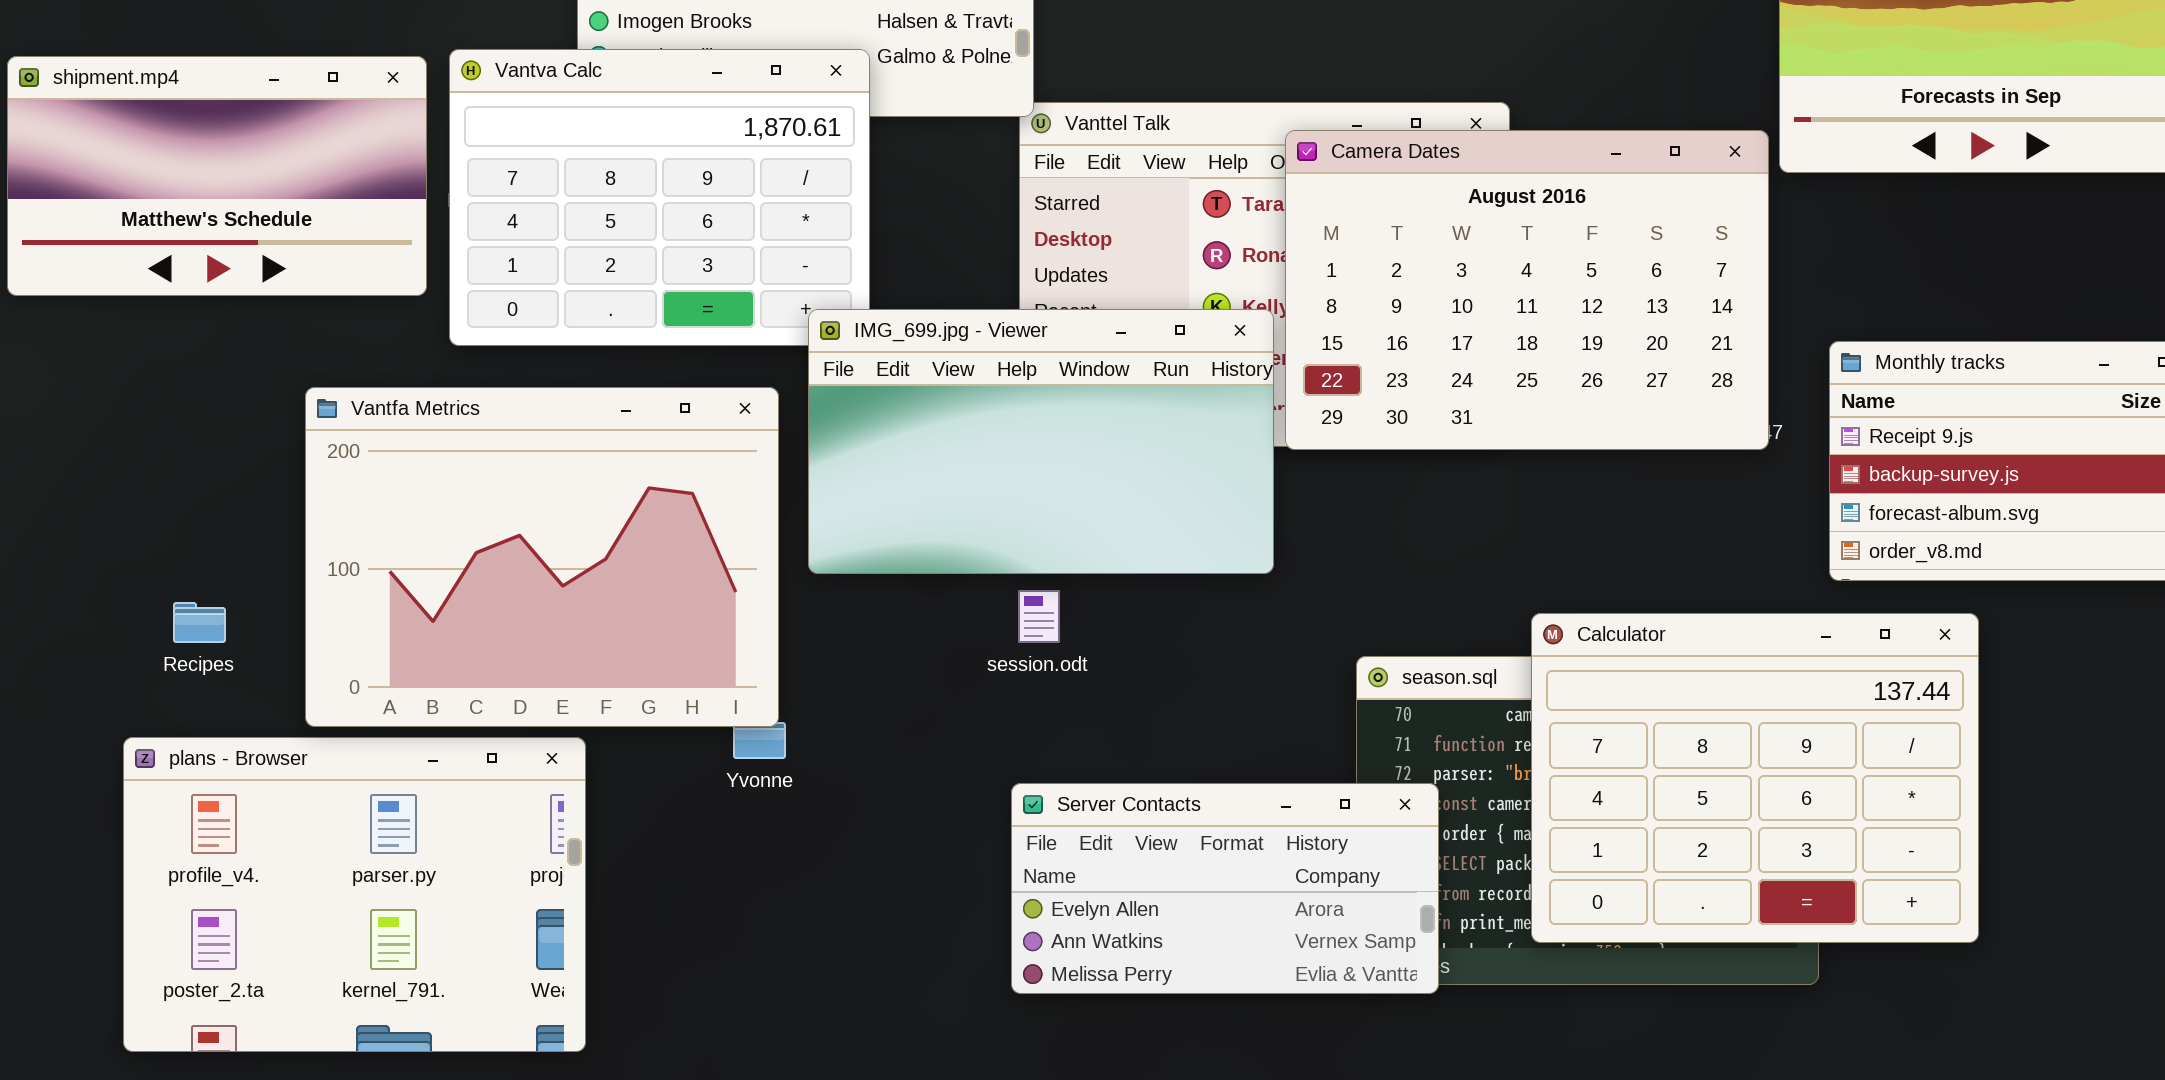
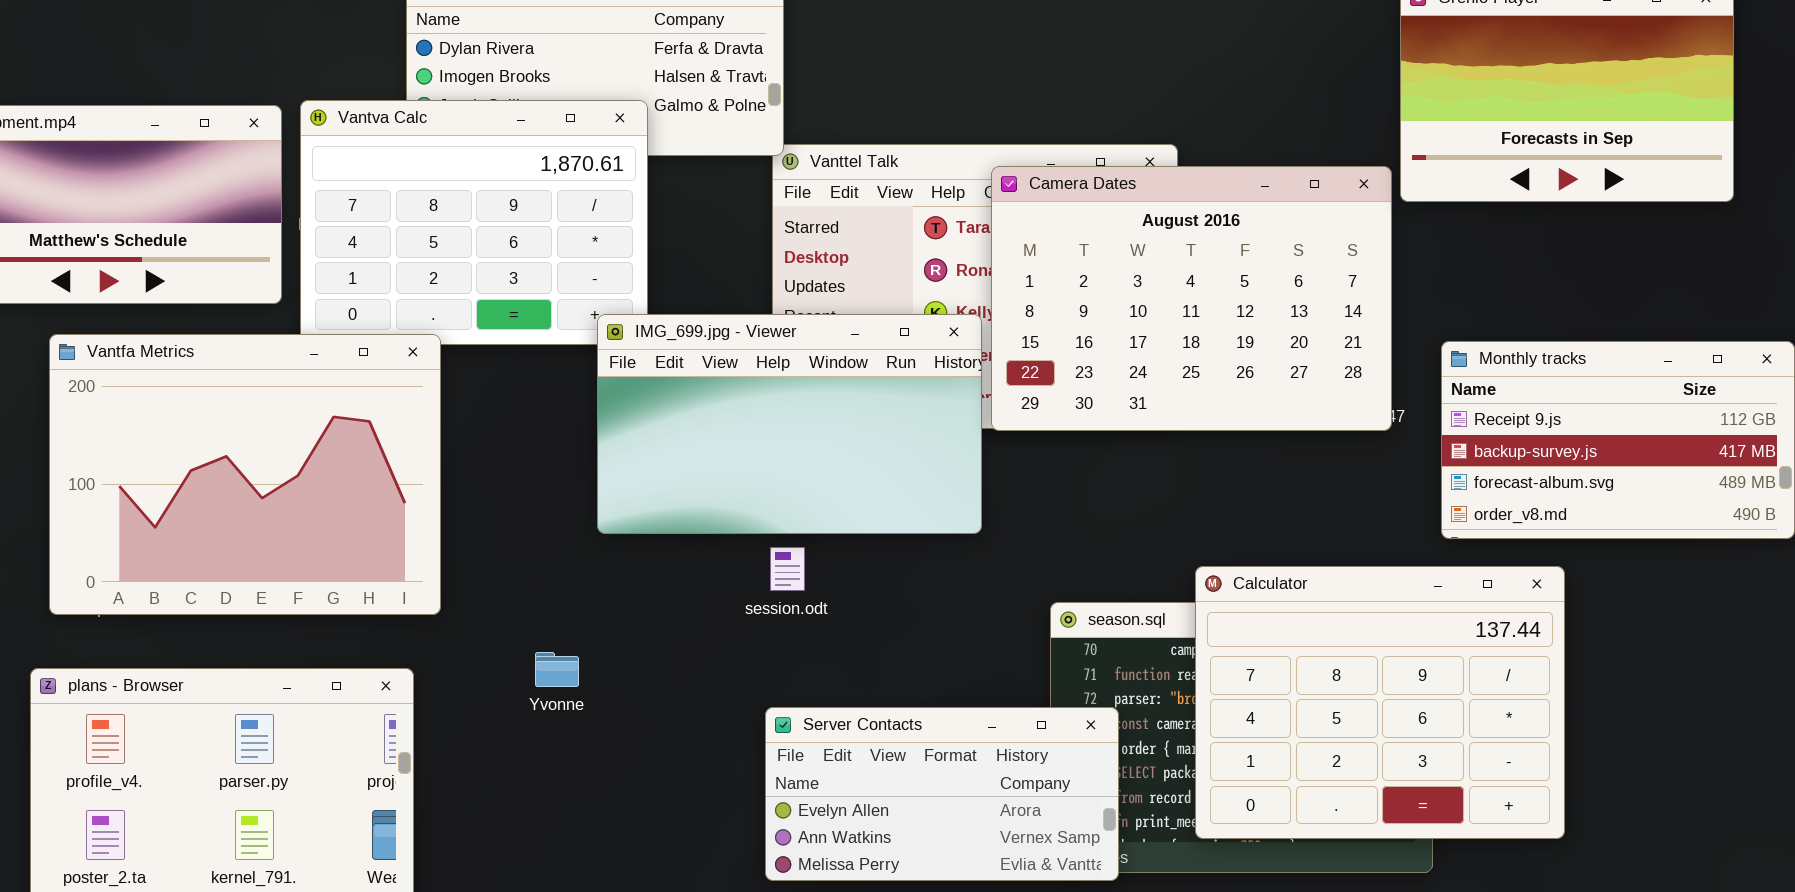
Vantfa Metrics: [305,387,779,727] -> [49,334,441,615], moved

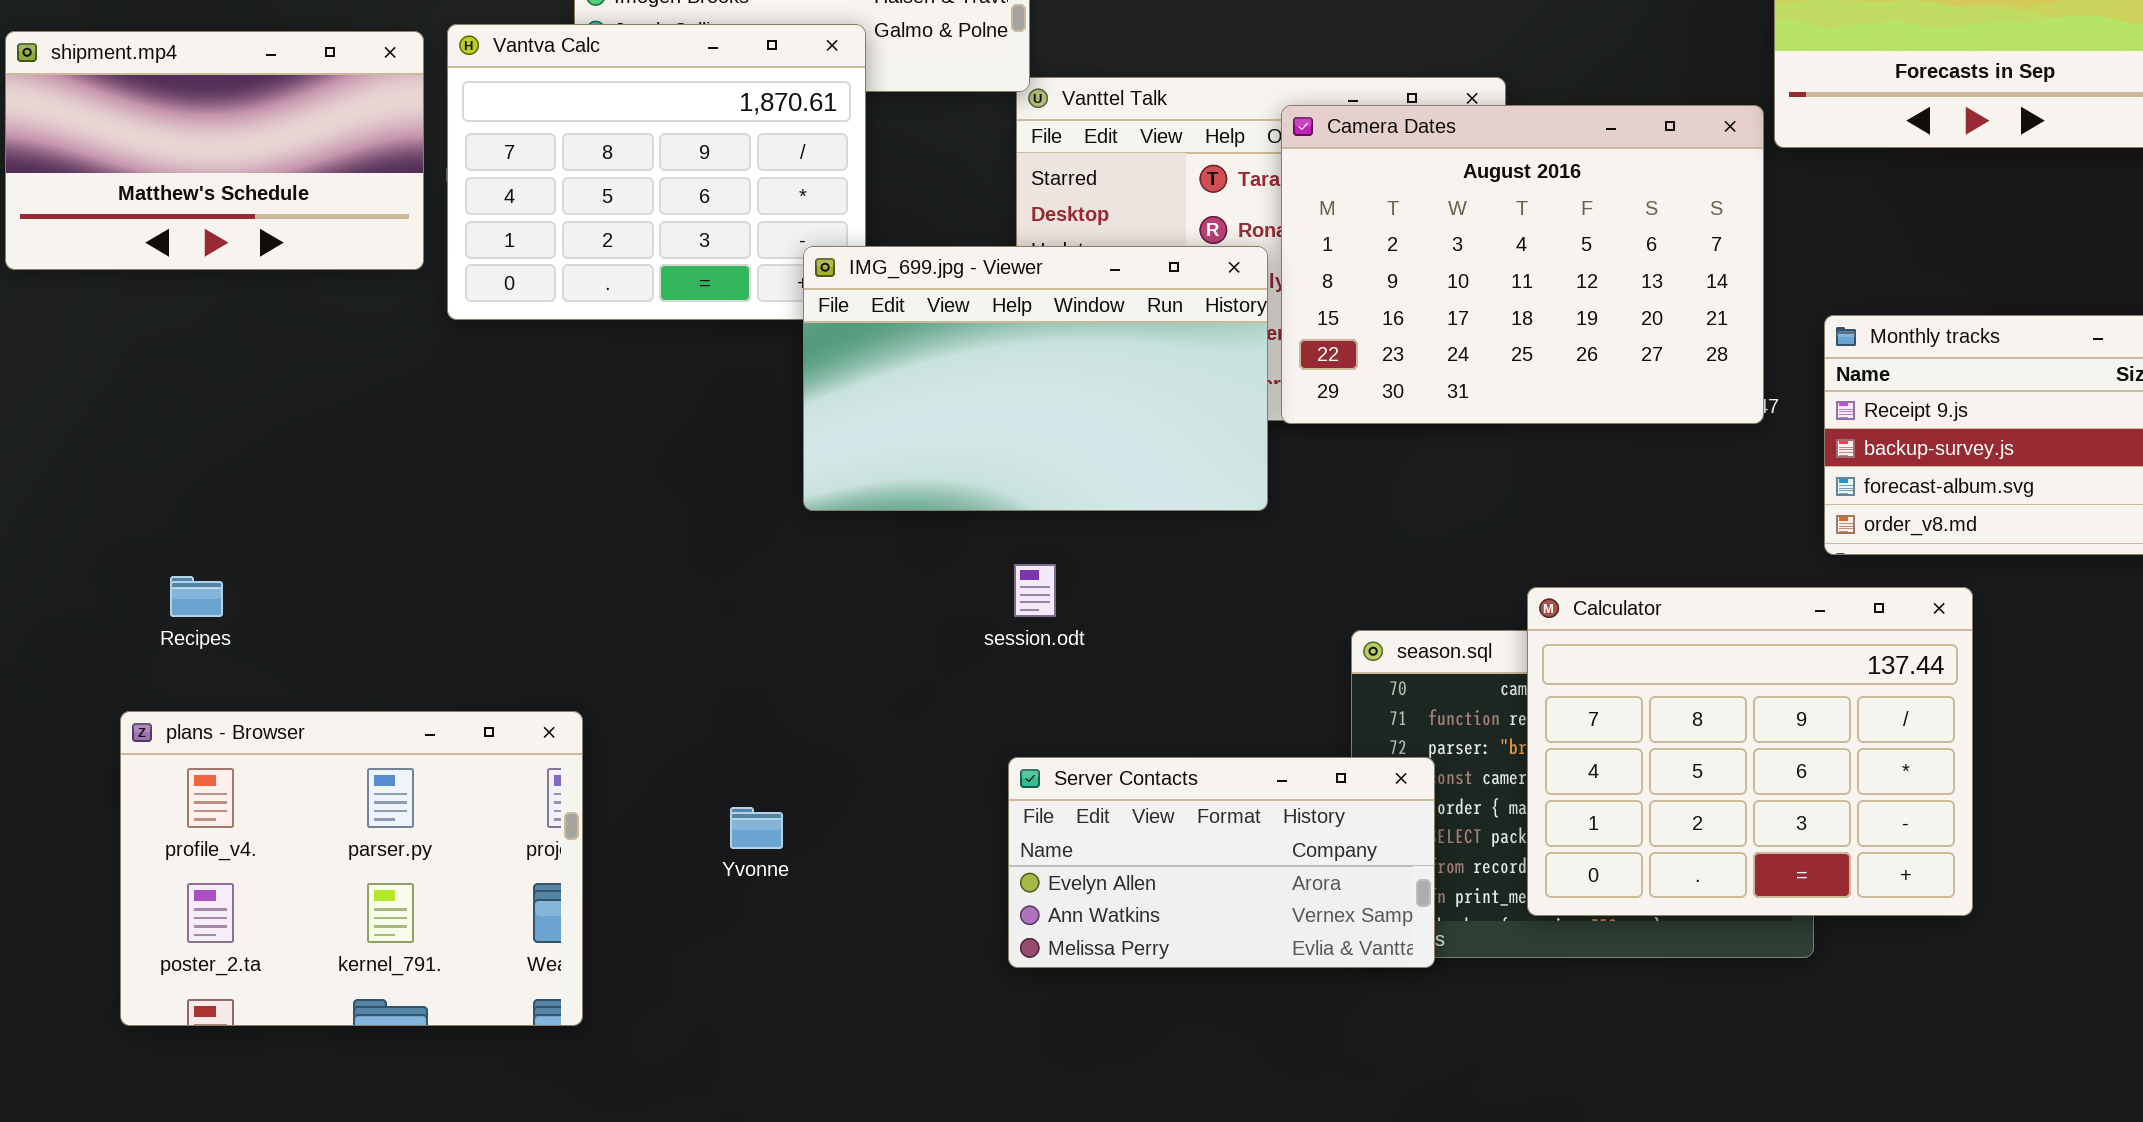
IMG_699.jpg - Viewer: [597,314,982,534] -> [803,246,1268,511], moved
Vantfa Metrics: [49,334,441,615] -> none, closed
Yvonne: [535,652,579,687] -> [730,807,783,849], moved

